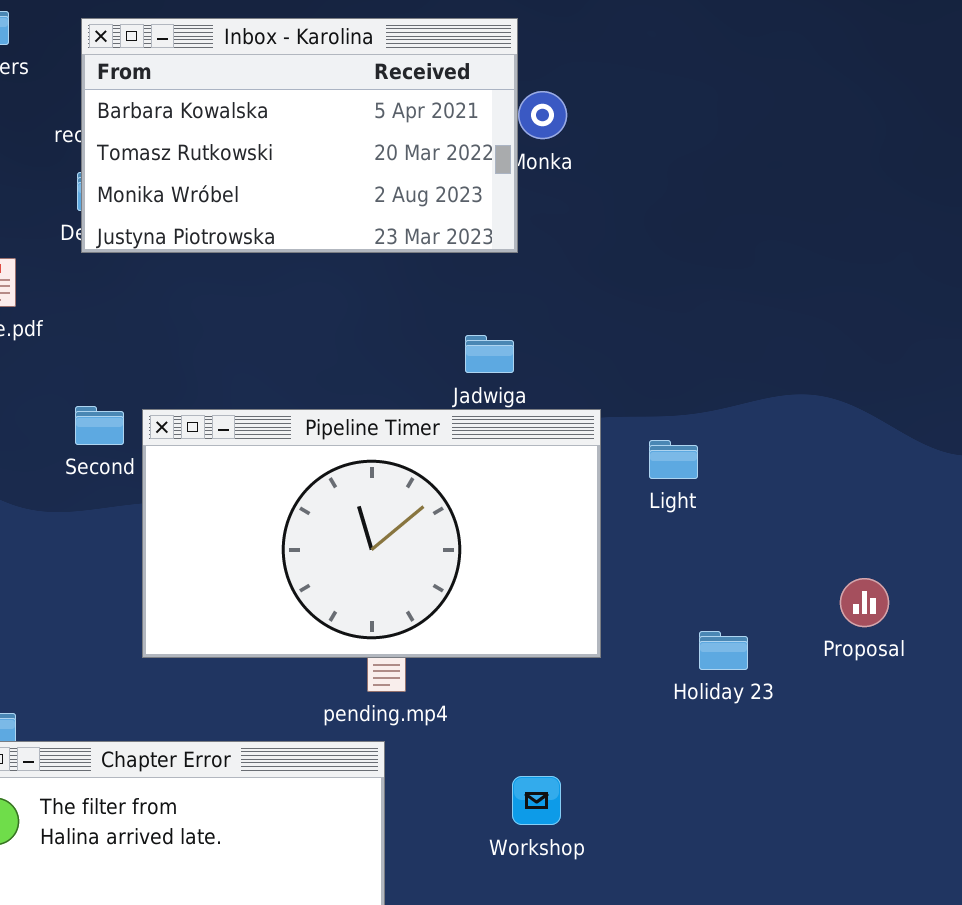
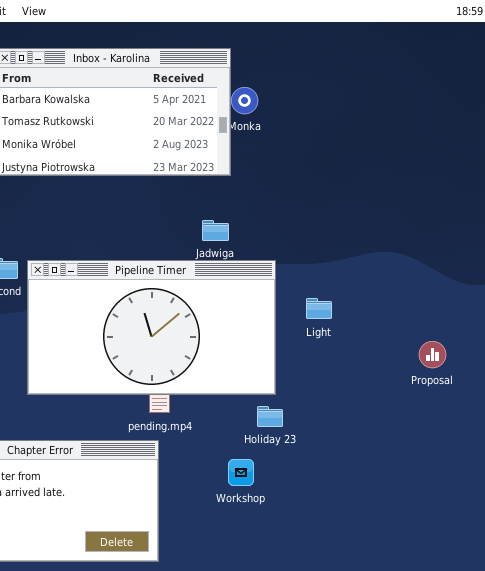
Light: [649,440,698,479] -> [306,298,332,319], moved
Proposal: [840,578,889,627] -> [419,341,446,368], moved
Holiday 23: [699,631,748,670] -> [257,406,283,427], moved

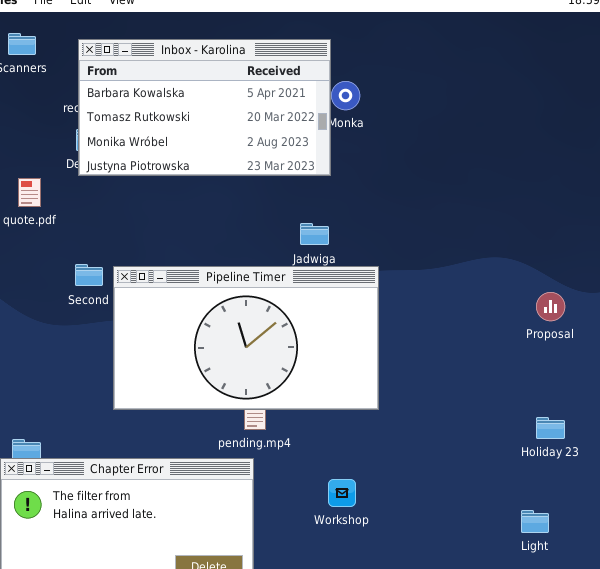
Light: [306,298,332,319] -> [521,510,549,533], moved
Proposal: [419,341,446,368] -> [536,292,565,321], moved
Holiday 23: [257,406,283,427] -> [536,417,565,439], moved

